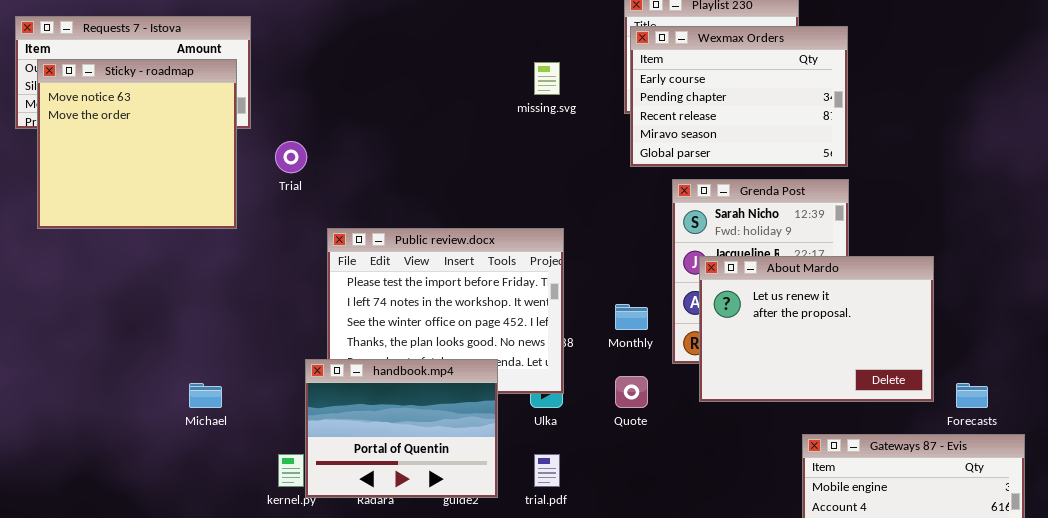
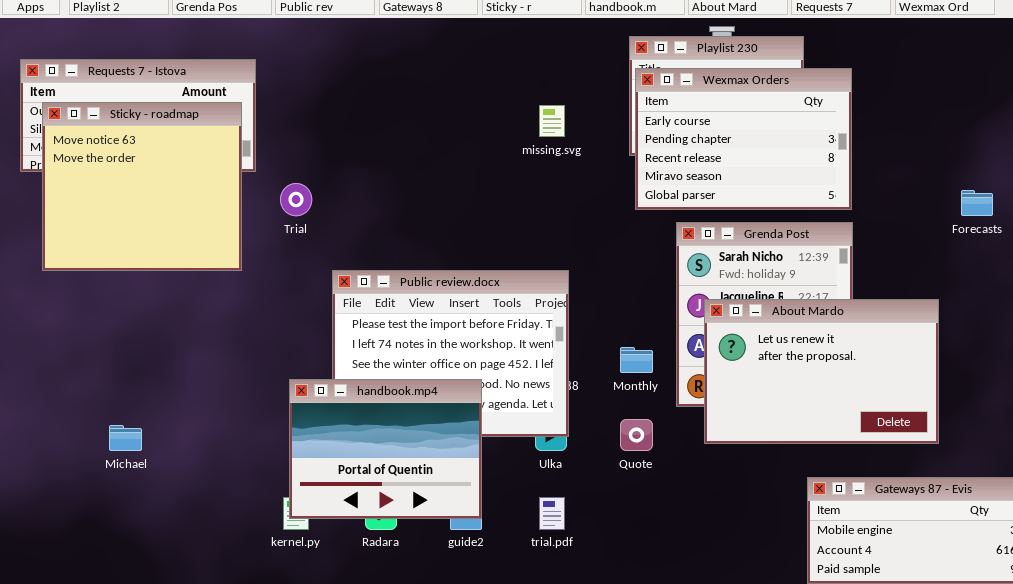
handbook.mp4: [305,359,498,498] -> [289,379,482,519], moved
Michael: [189,383,222,408] -> [109,425,142,451], moved
Forecasts: [956,383,988,408] -> [961,190,993,216], moved

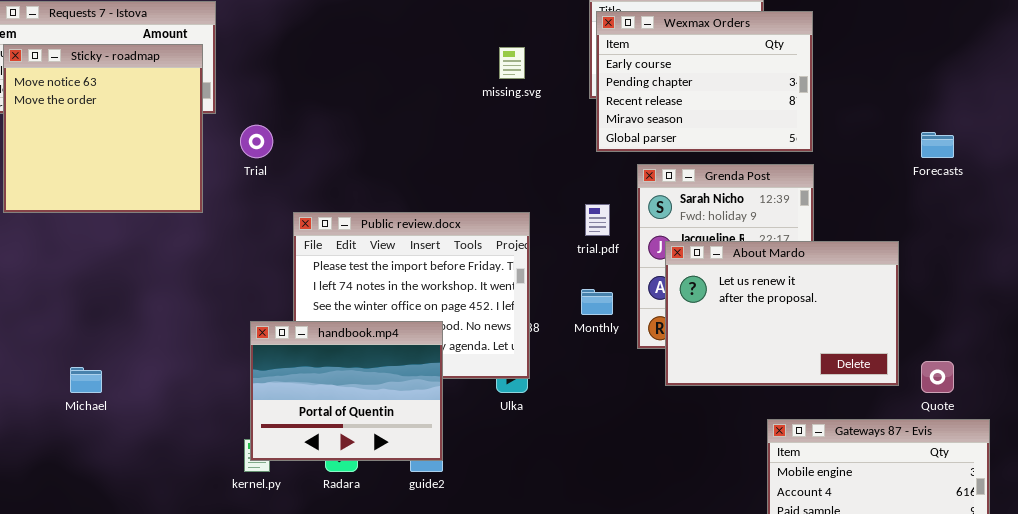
Quote: [620,419,653,451] -> [921,361,954,393], moved
trial.pdf: [539,497,565,530] -> [585,204,610,236], moved

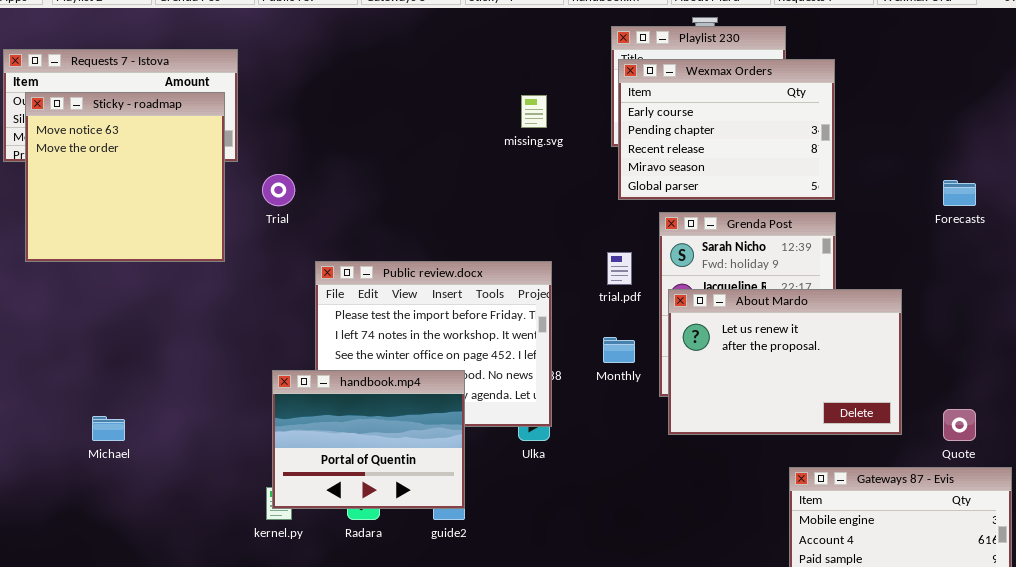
About Mardo: [665,241,899,386] -> [668,289,902,435], moved

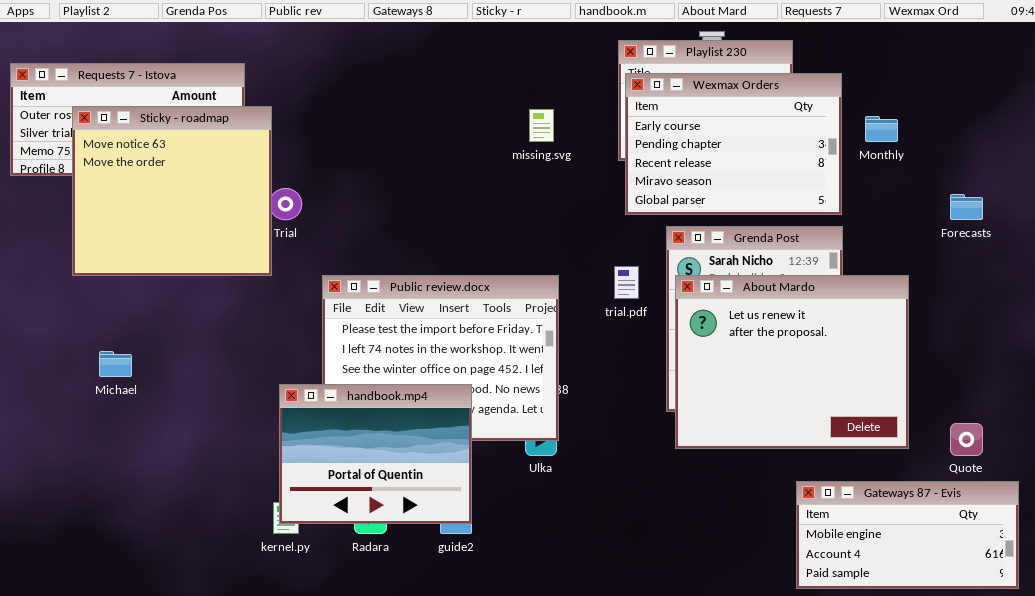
Sticky - roadmap: [25,92,225,262] -> [72,106,272,276], moved
About Mardo: [668,289,902,435] -> [675,275,909,449], resized
Monthly: [603,337,635,363] -> [865,116,898,142], moved
Michael: [92,416,125,441] -> [99,351,132,377], moved

